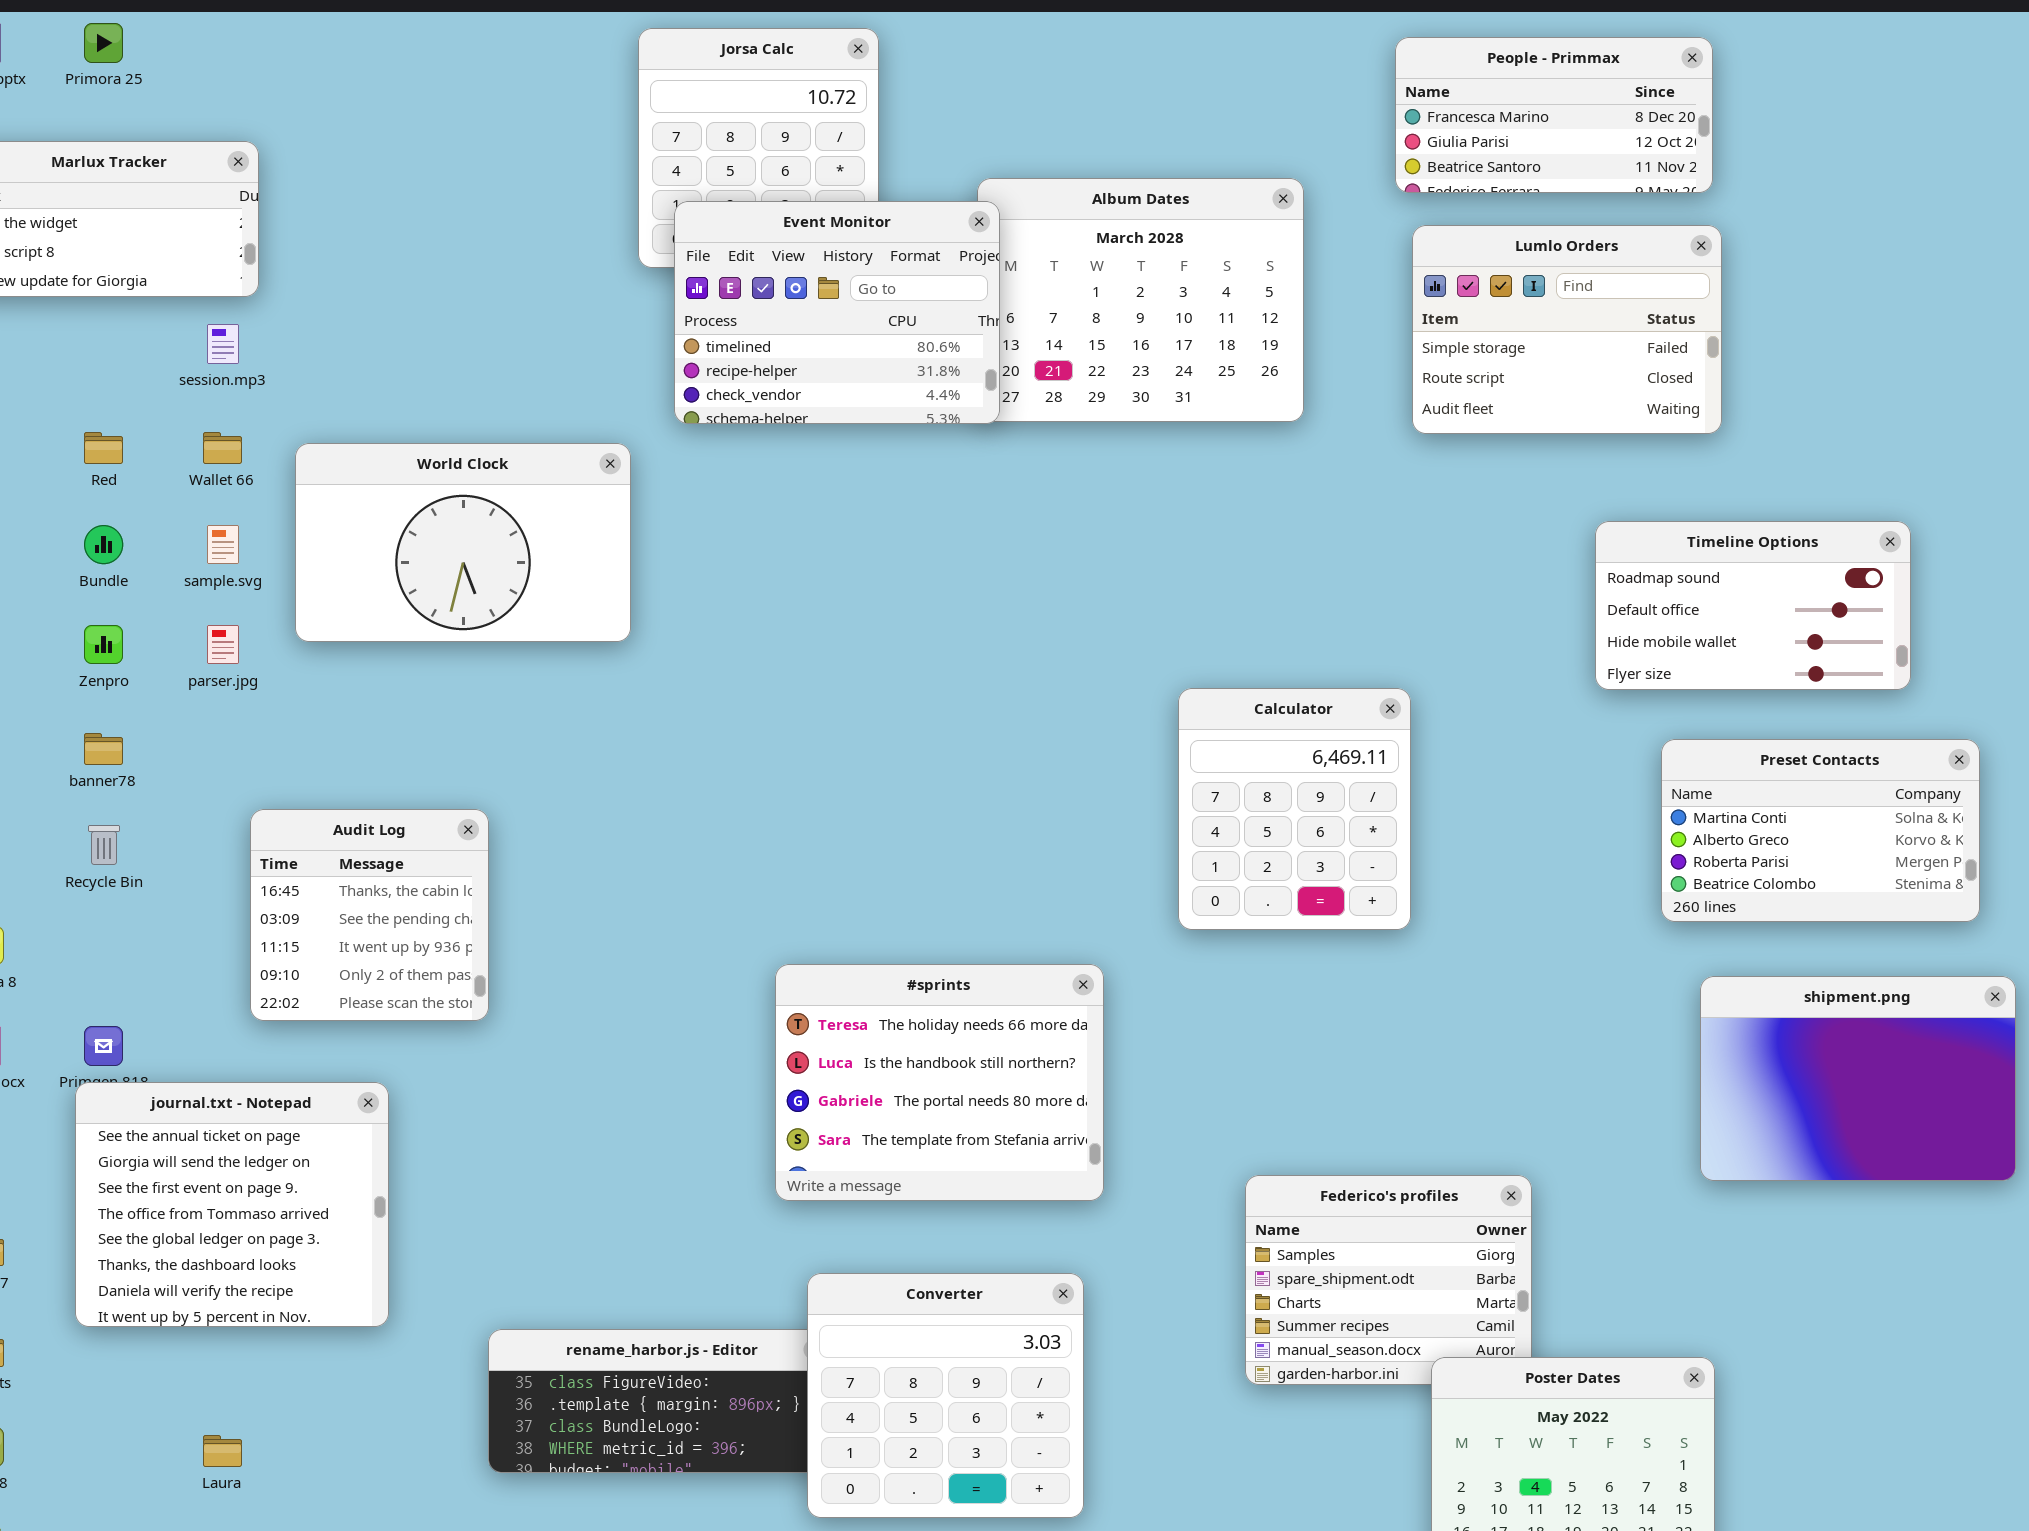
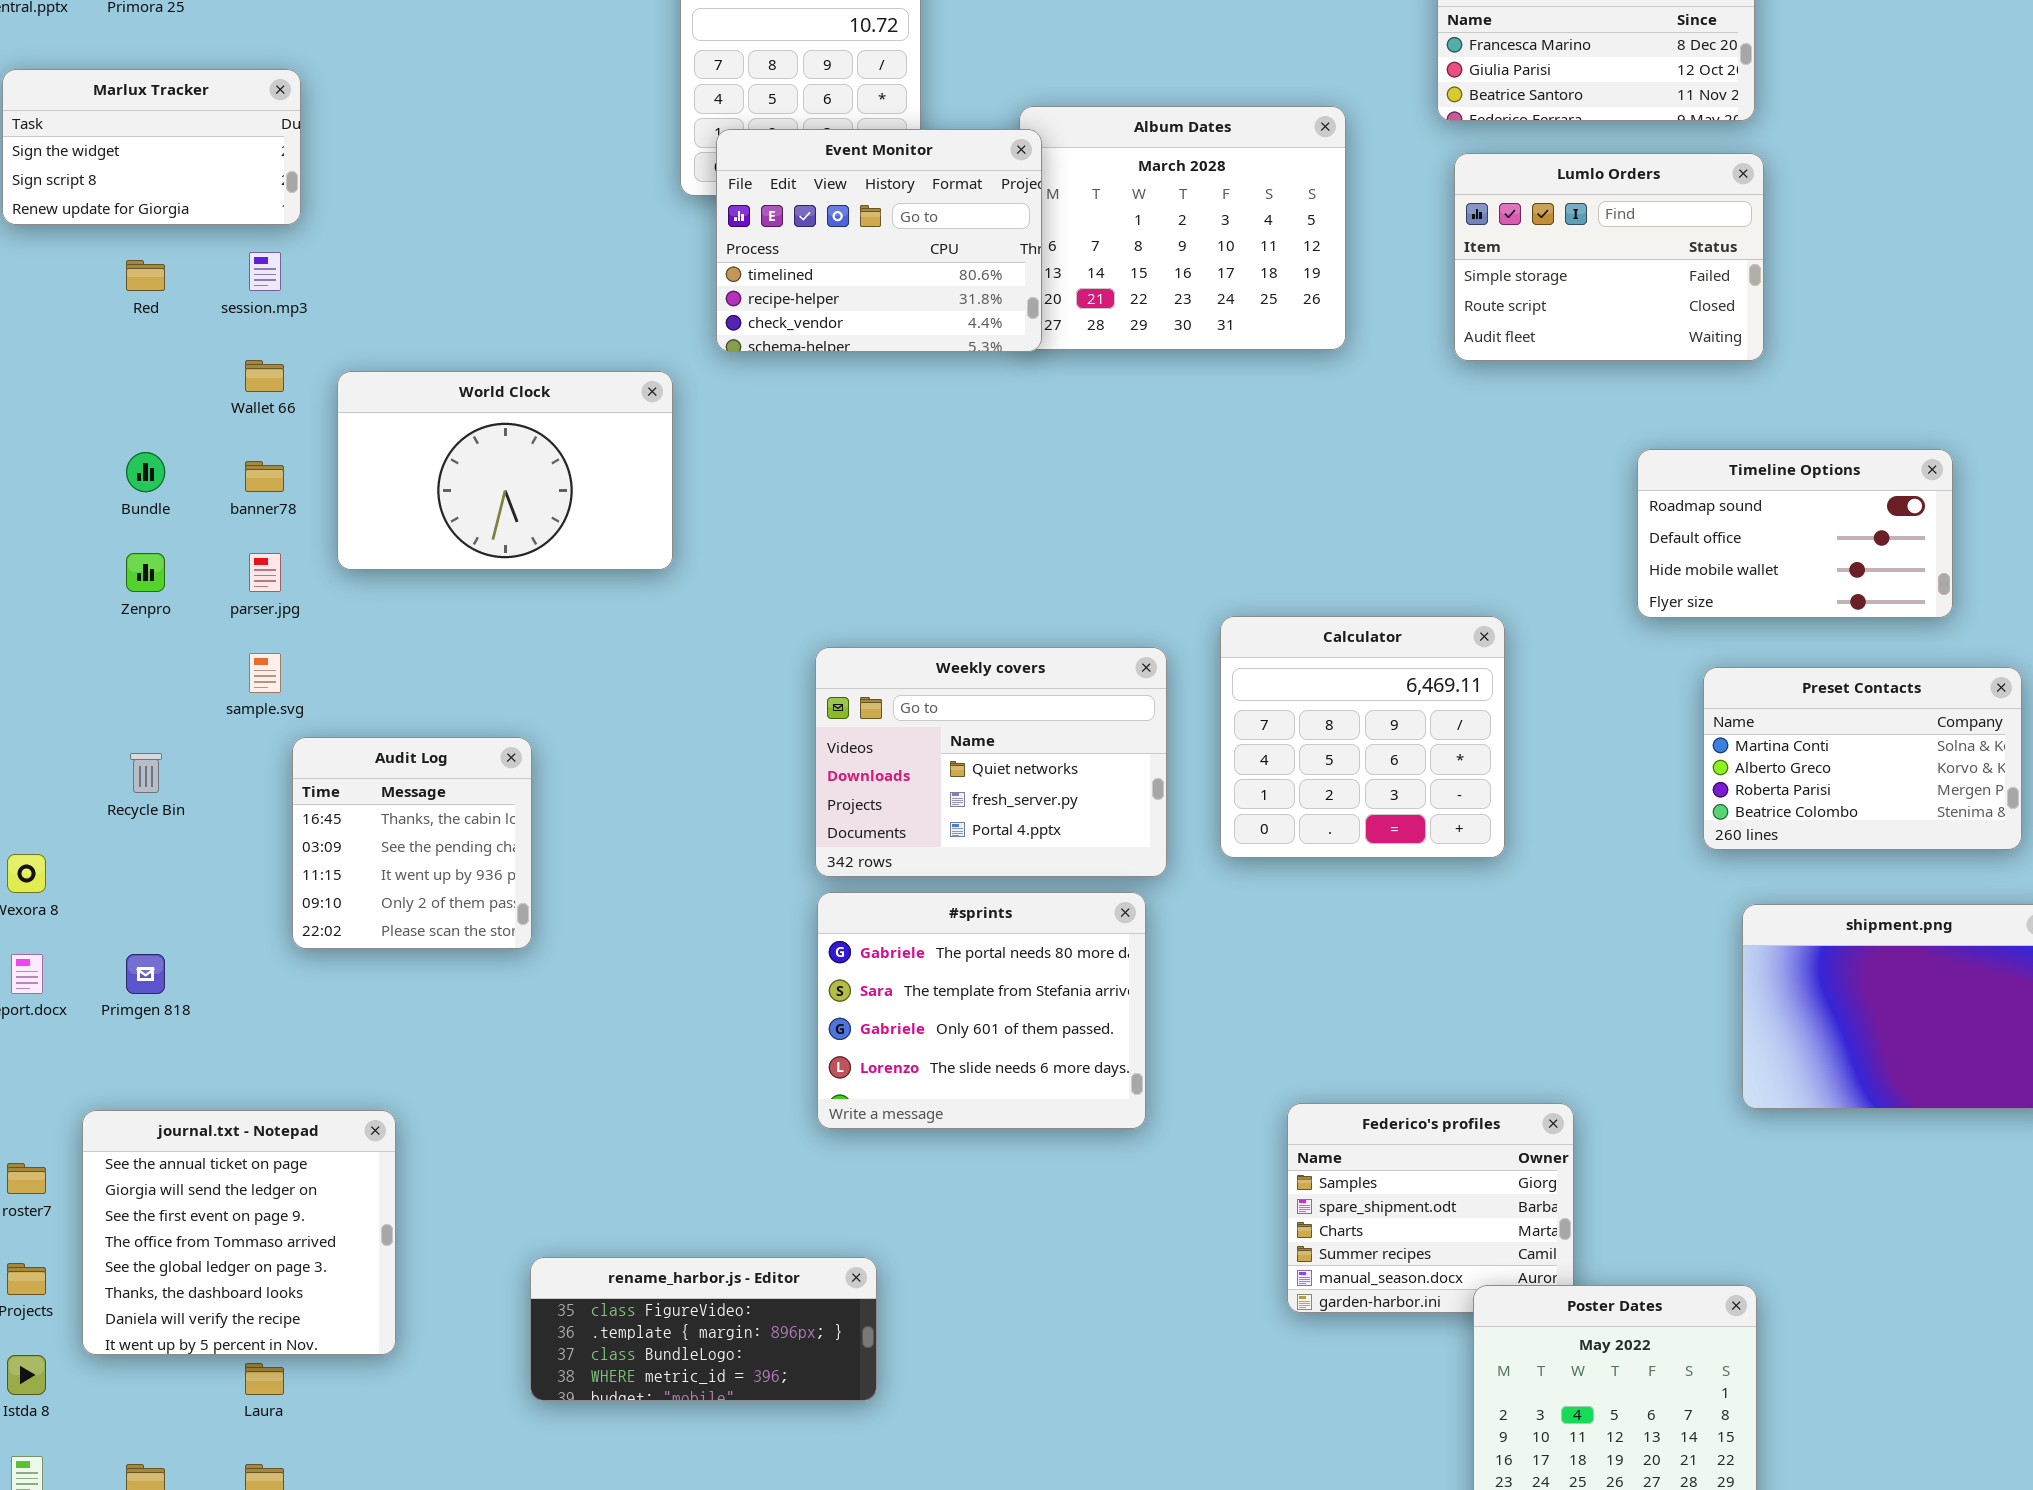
Red: [84,432,123,464] -> [126,260,165,291], moved
sample.svg: [207,525,239,564] -> [249,653,281,693], moved
Calculator: [1178,688,1411,930] -> [1220,616,1505,858], resized
Weekly covers: none -> [815,647,1167,877], opened
banner78: [84,733,123,765] -> [245,461,284,492], moved
#sprints: [775,964,1104,1201] -> [817,892,1146,1129], scrolled down 2 rows
journal.txt - Notepad: [75,1082,389,1327] -> [82,1110,396,1355], moved
Converter: [807,1273,1084,1518] -> none, closed

